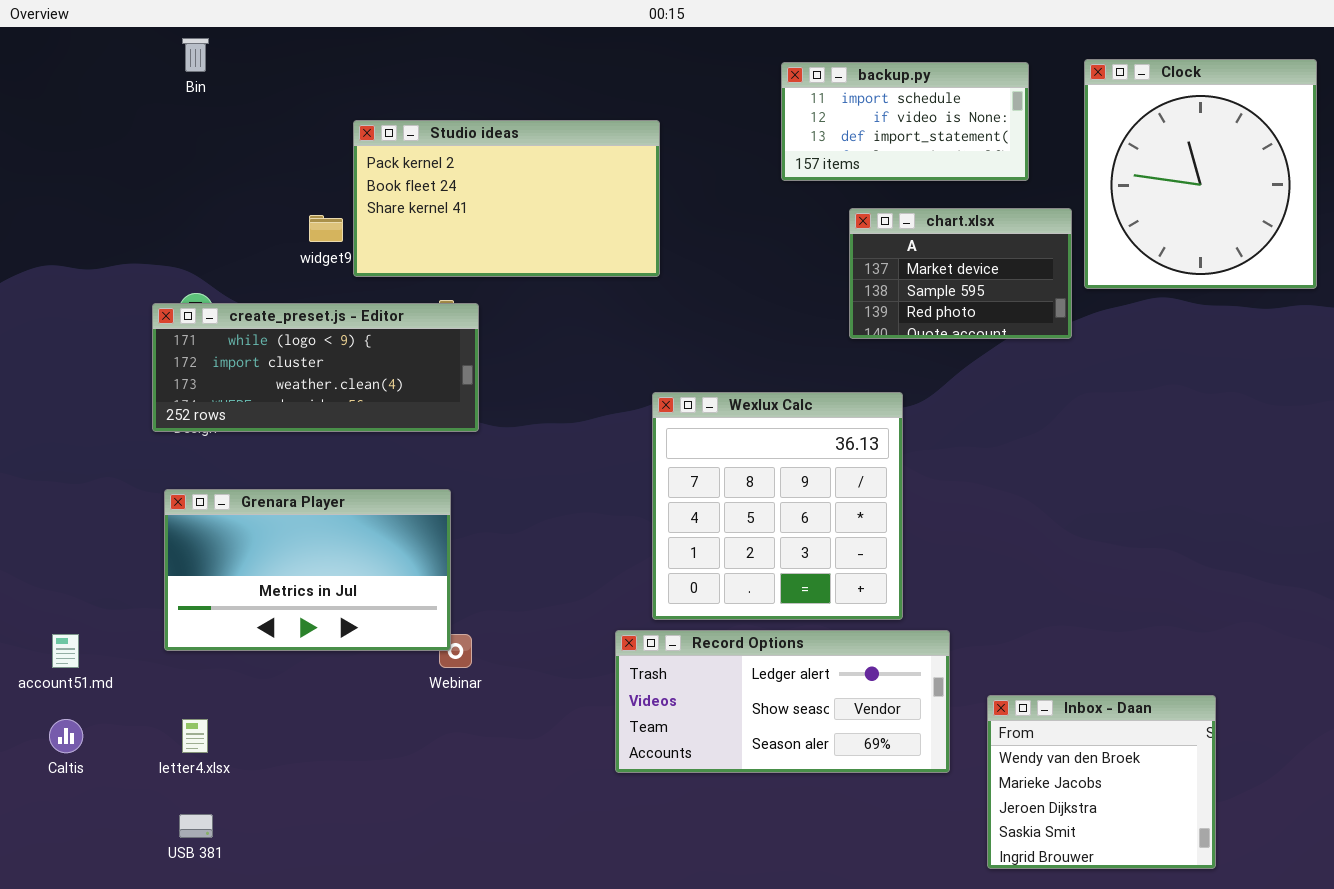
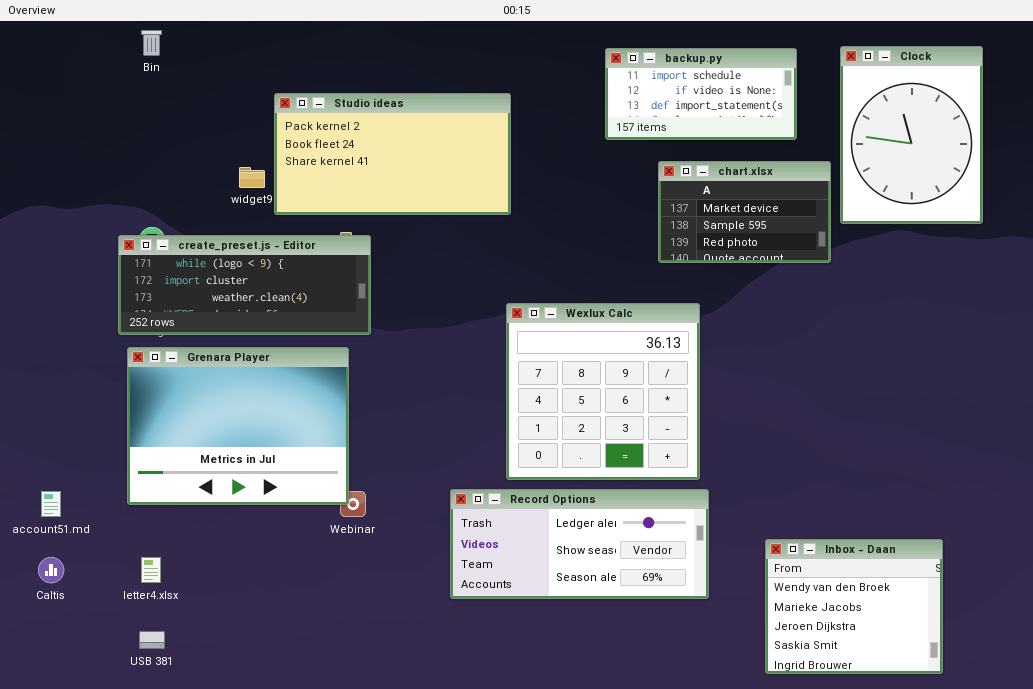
Clock: [1084,59,1317,289] -> [840,46,983,224], resized
Grenara Player: [164,489,451,651] -> [127,347,349,505], resized
Record Options: [615,630,950,773] -> [450,489,709,599], moved

